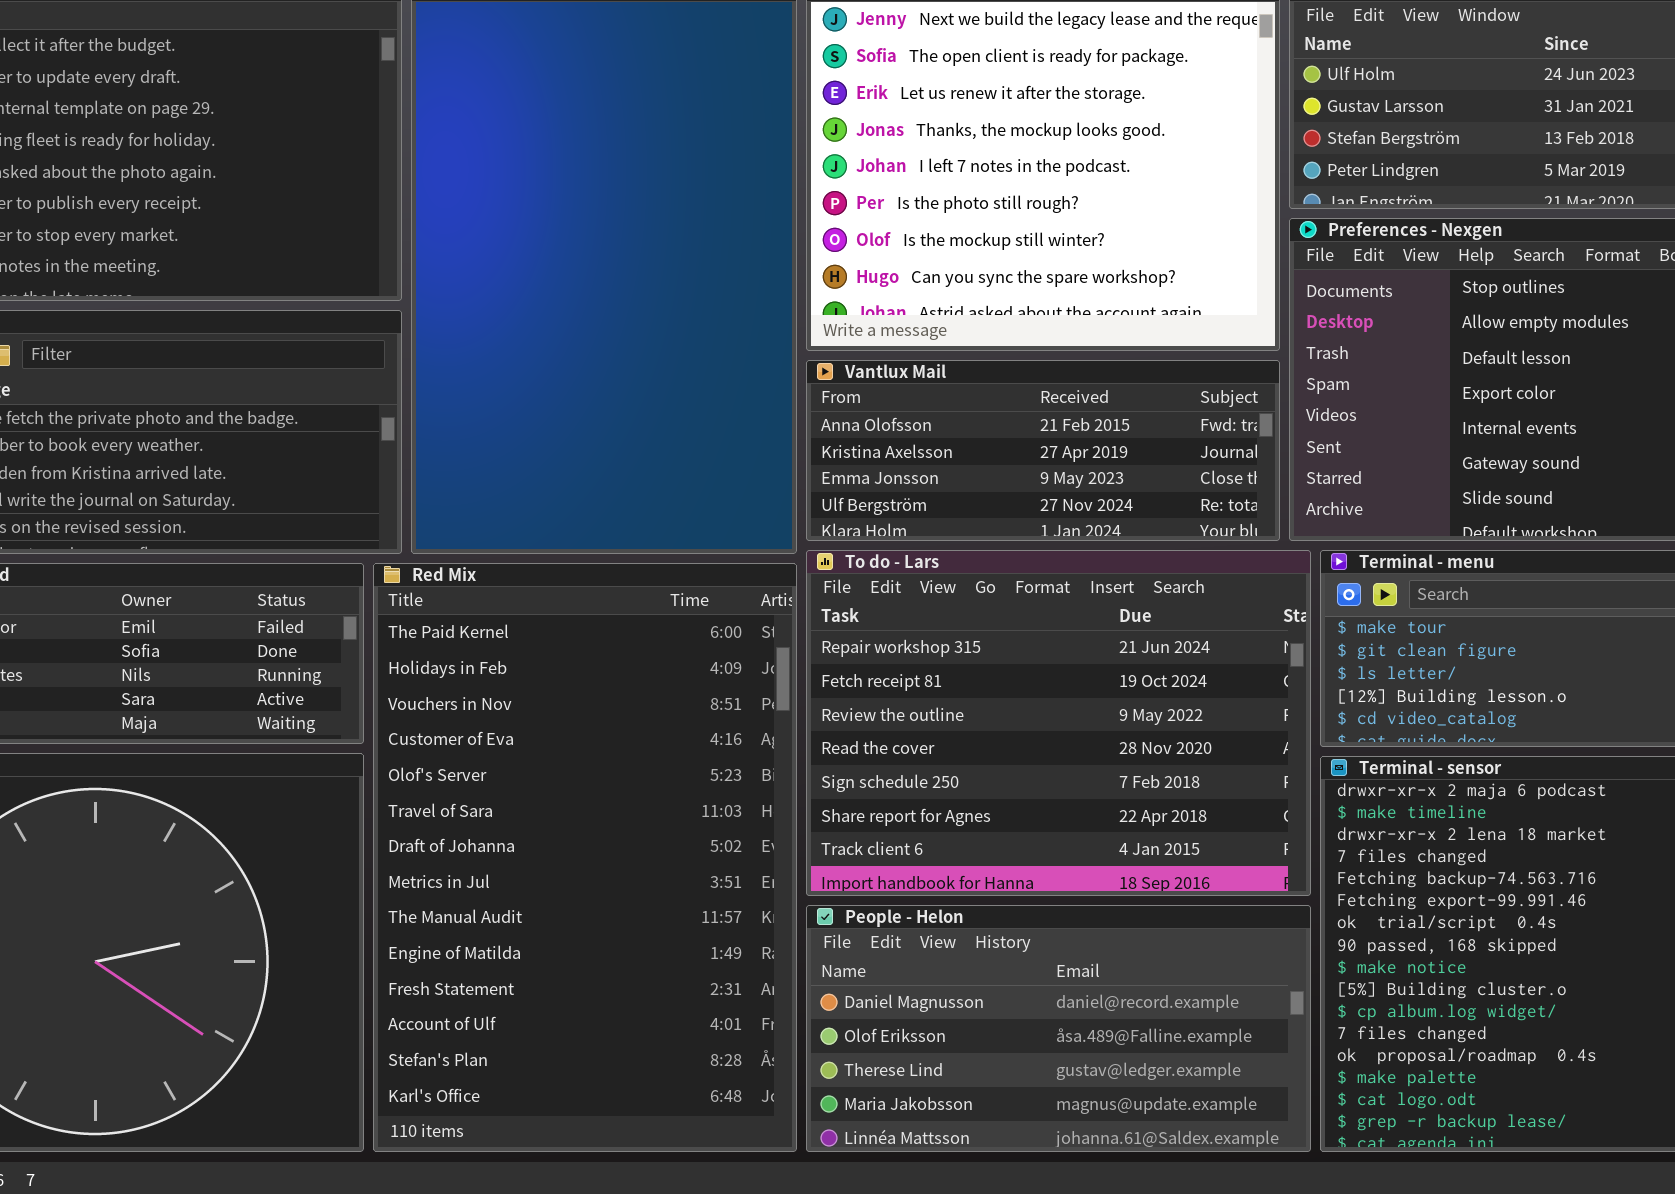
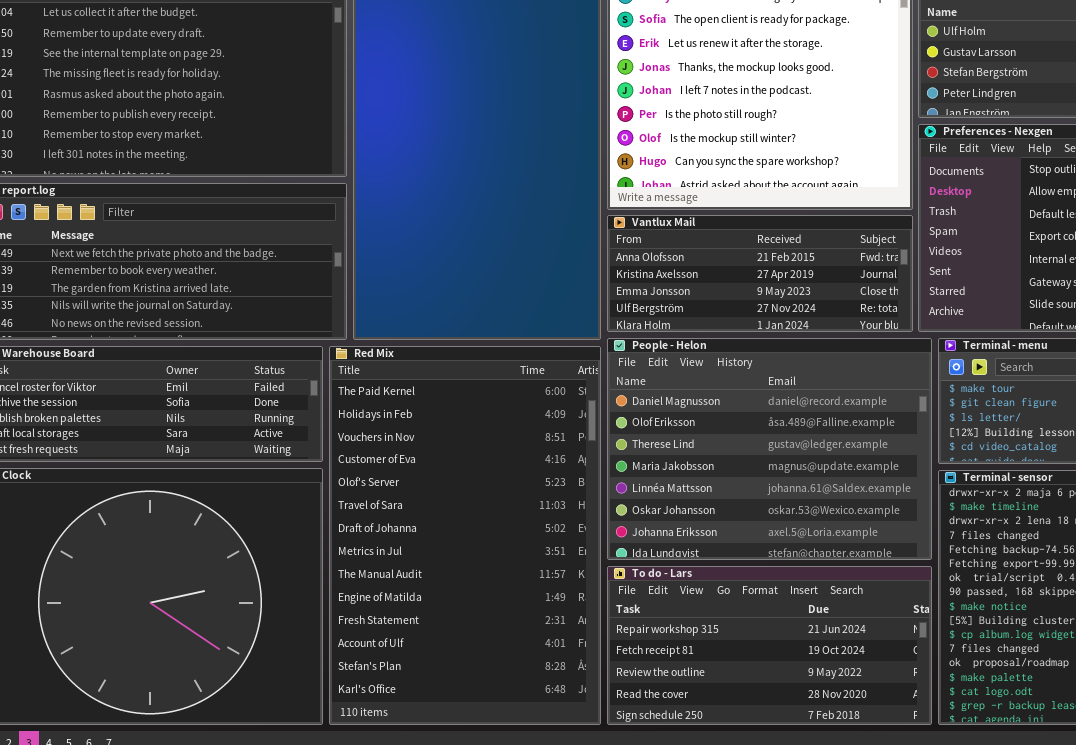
To do - Lars: [806,550,1311,896] -> [607,566,932,725], moved, resized
People - Helon: [806,905,1311,1152] -> [607,338,932,560], moved, resized

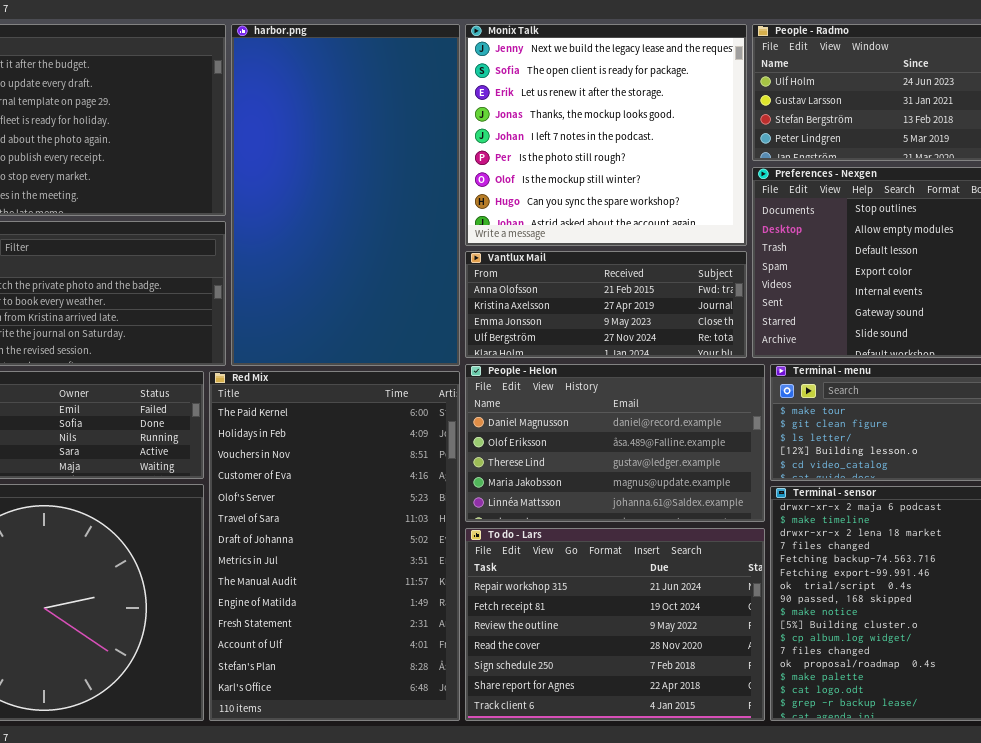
People - Helon: [607,338,932,560] -> [465,364,765,522], resized
To do - Lars: [607,566,932,725] -> [465,528,765,721], resized

